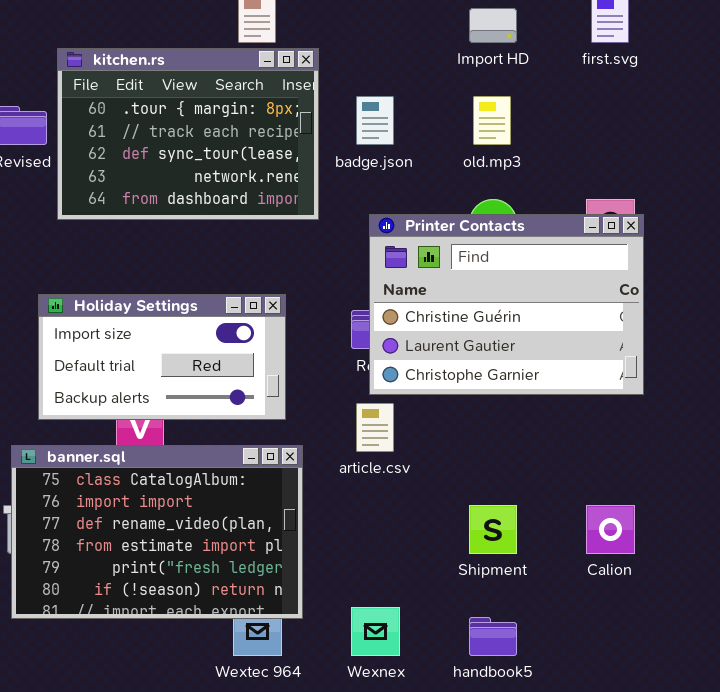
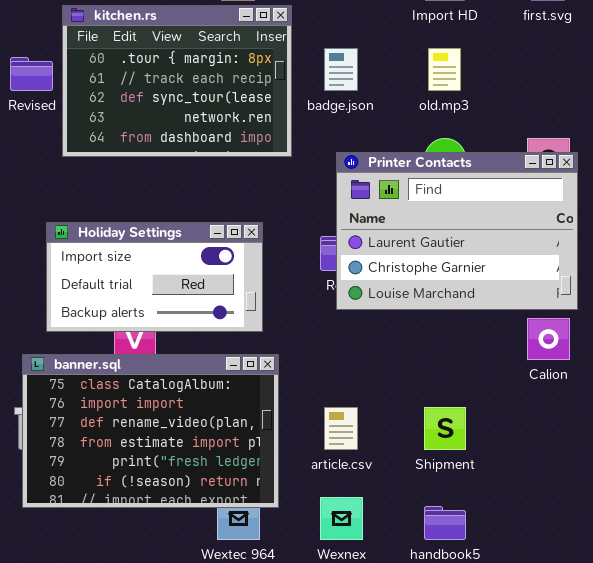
Printer Contacts: [369,214,644,395] -> [336,152,578,310], scrolled down 1 row
article.csv: [356,403,394,452] -> [324,407,358,450], moved
Calion: [586,505,635,554] -> [527,318,570,360], moved

